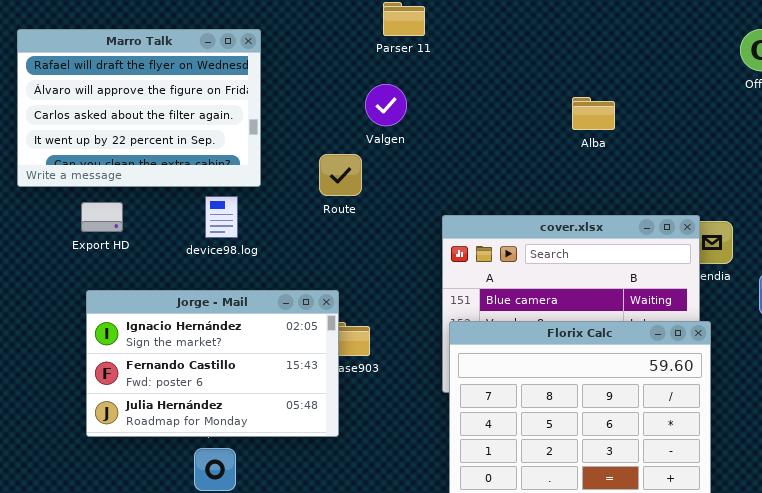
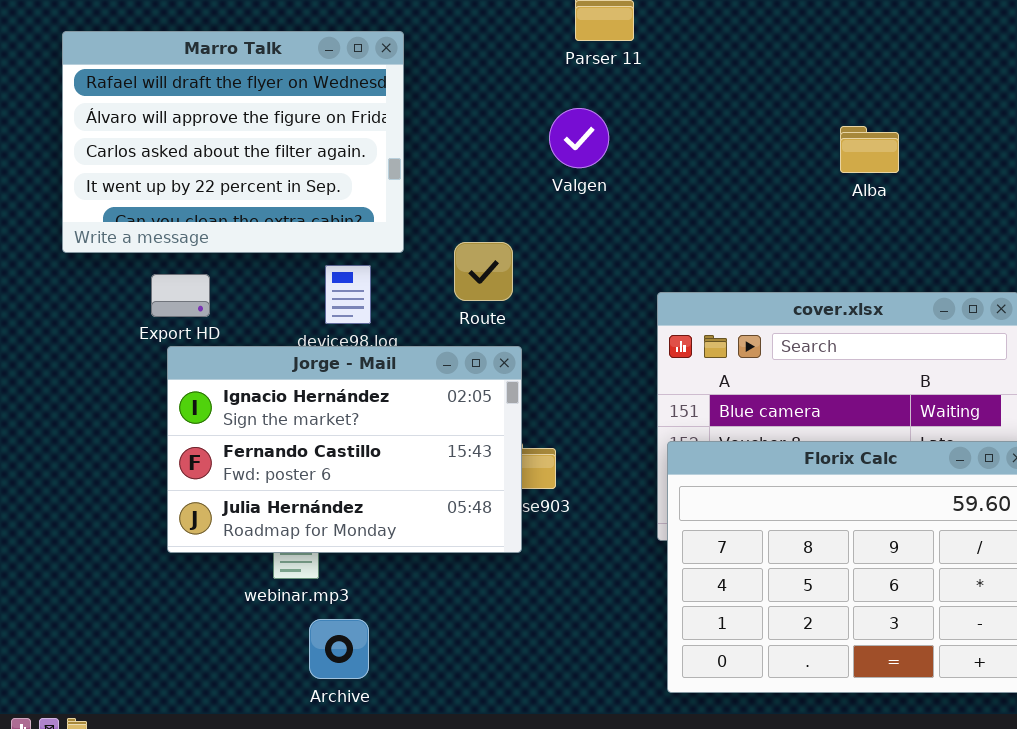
Route: [319,154,362,196] -> [454,242,513,301], moved
Jorge - Mail: [86,290,339,437] -> [167,346,522,553], moved

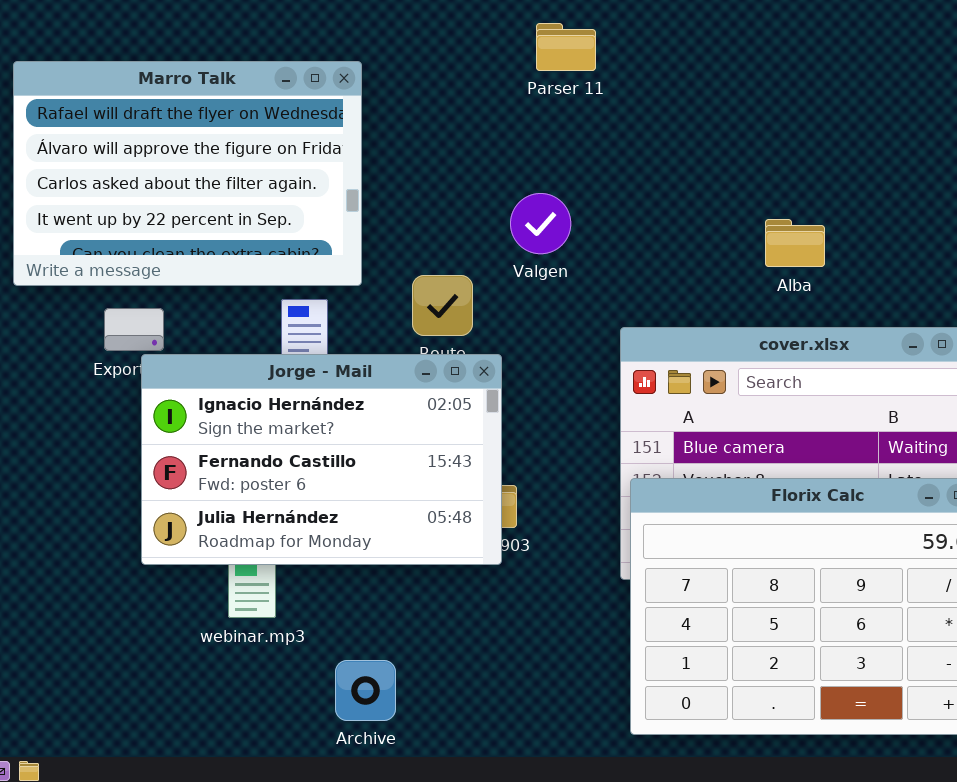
Valgen: [549,108,609,168] -> [510,193,571,254], moved
Alba: [840,126,899,173] -> [765,219,825,267], moved
Jorge - Mail: [167,346,522,553] -> [141,354,502,565], moved
Archive: [309,619,369,679] -> [335,660,396,721], moved

